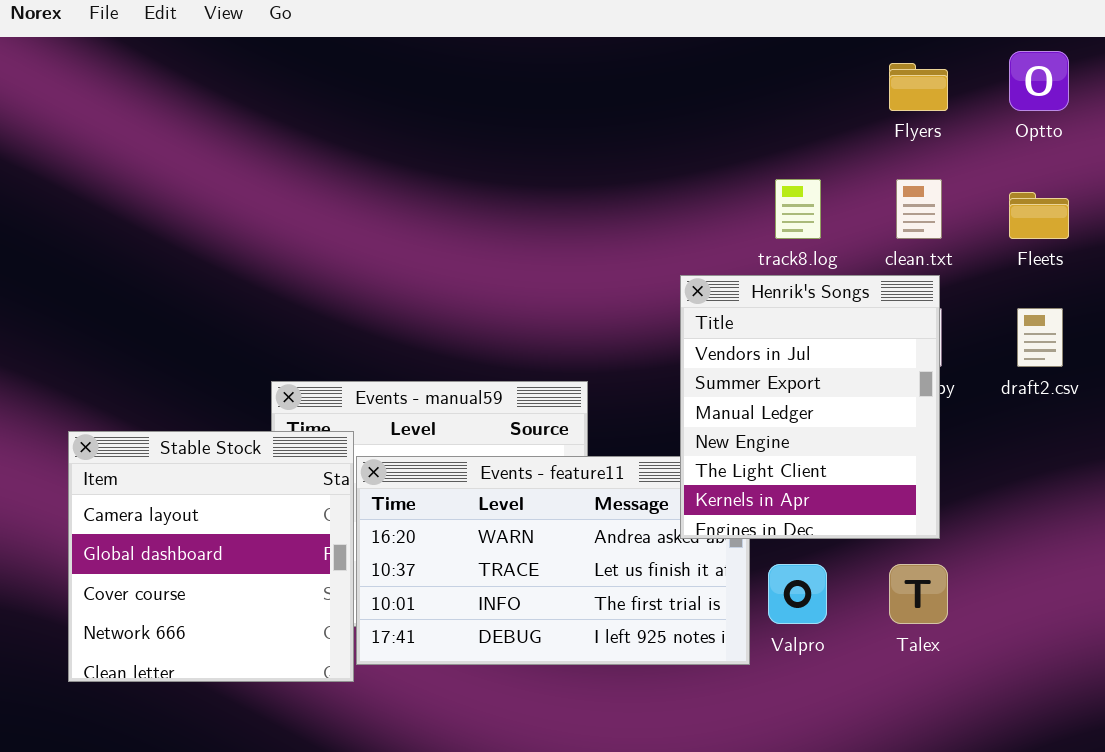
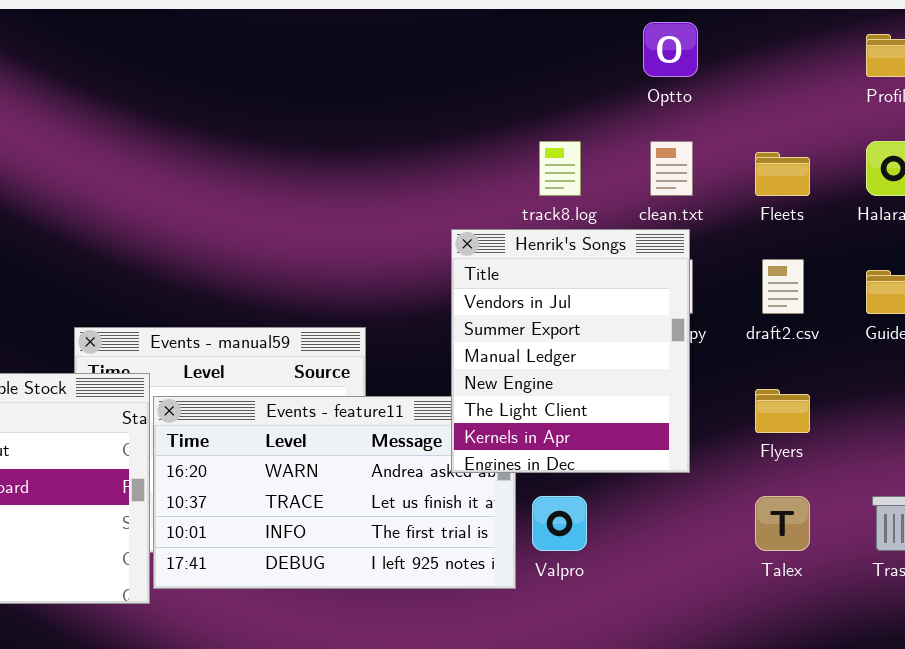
Optto: [1009,51,1069,111] -> [643,22,698,77], moved
Flyers: [889,63,948,111] -> [755,389,810,433], moved
Talex: [889,564,948,624] -> [755,496,810,551], moved

